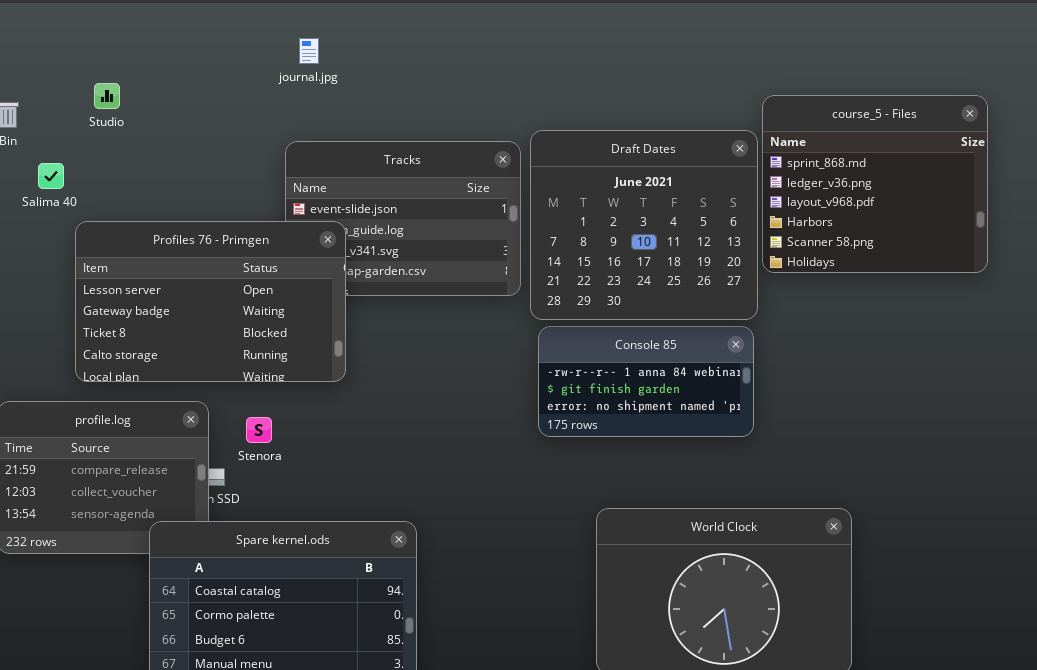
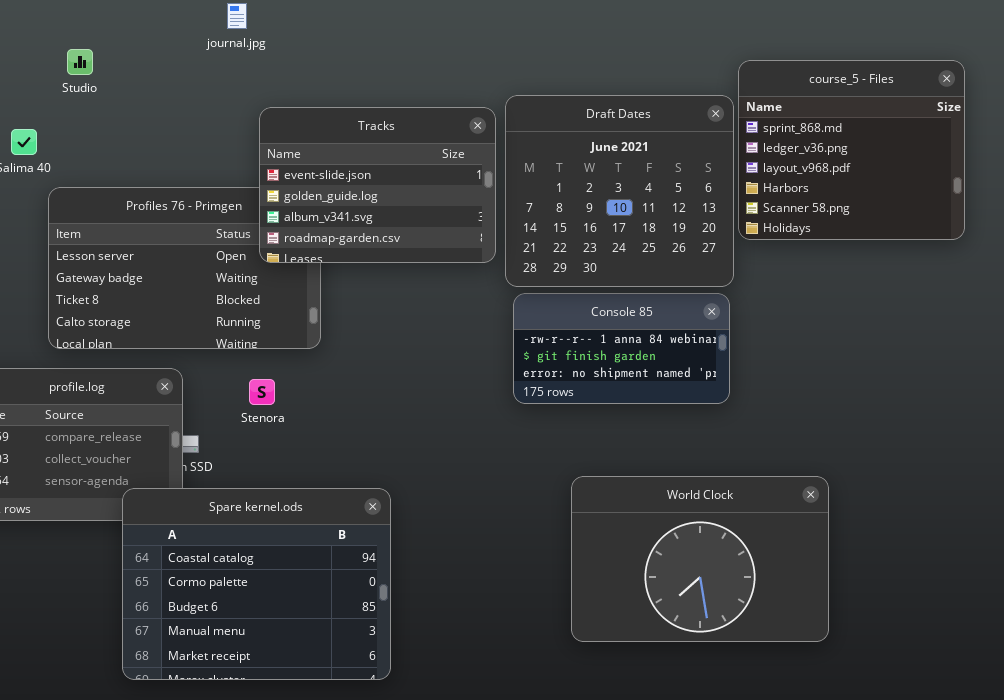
journal.jpg: [299,38,319,64] -> [227,3,247,29], moved
Tracks: [285,141,521,296] -> [259,107,496,263], raised
Stenora: [246,417,272,443] -> [249,379,275,405], moved

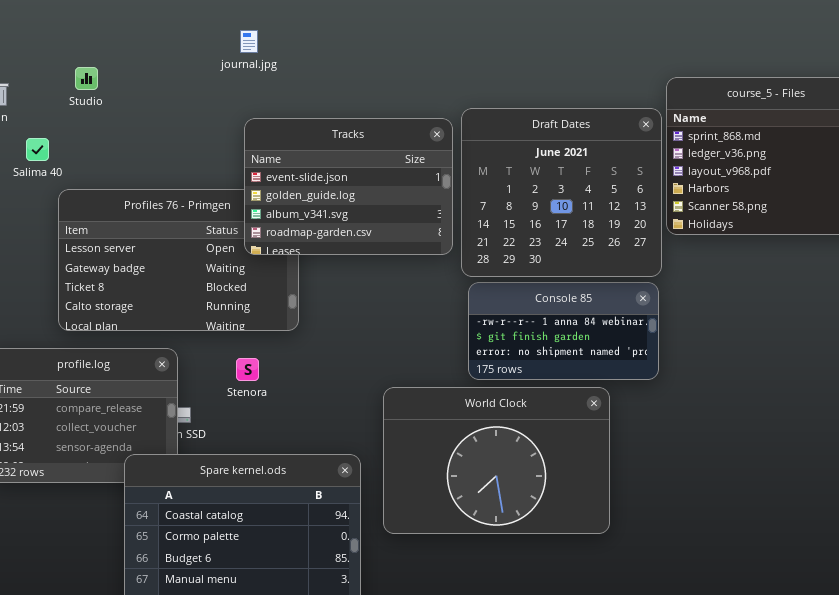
journal.jpg: [227,3,247,29] -> [240,30,258,53], moved
World Clock: [571,476,829,642] -> [383,387,610,534], moved

